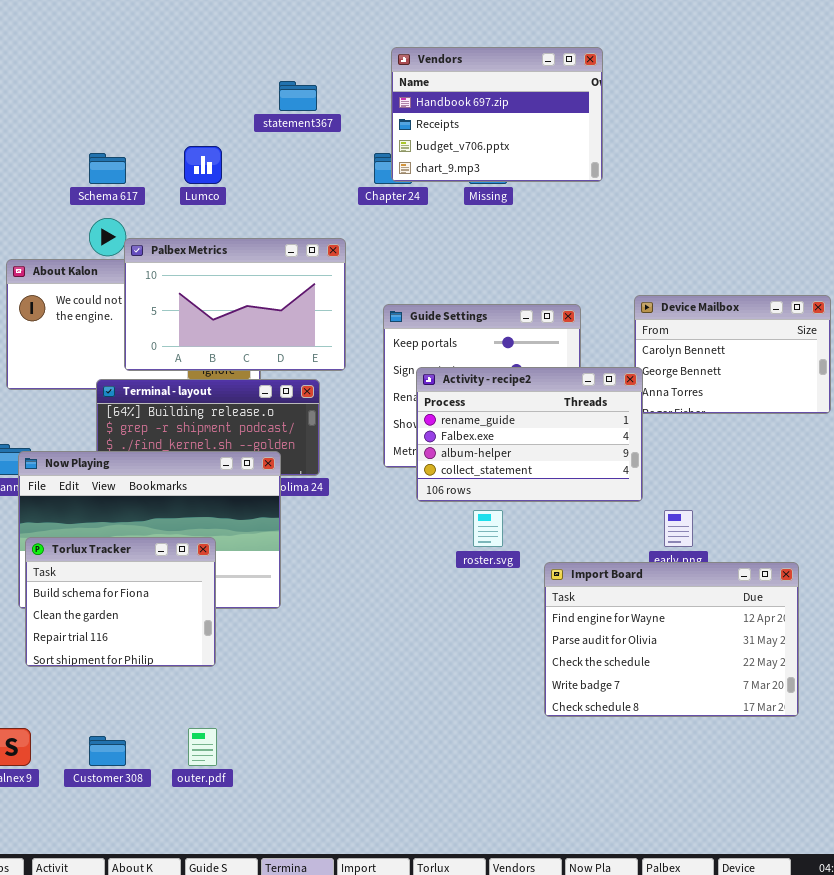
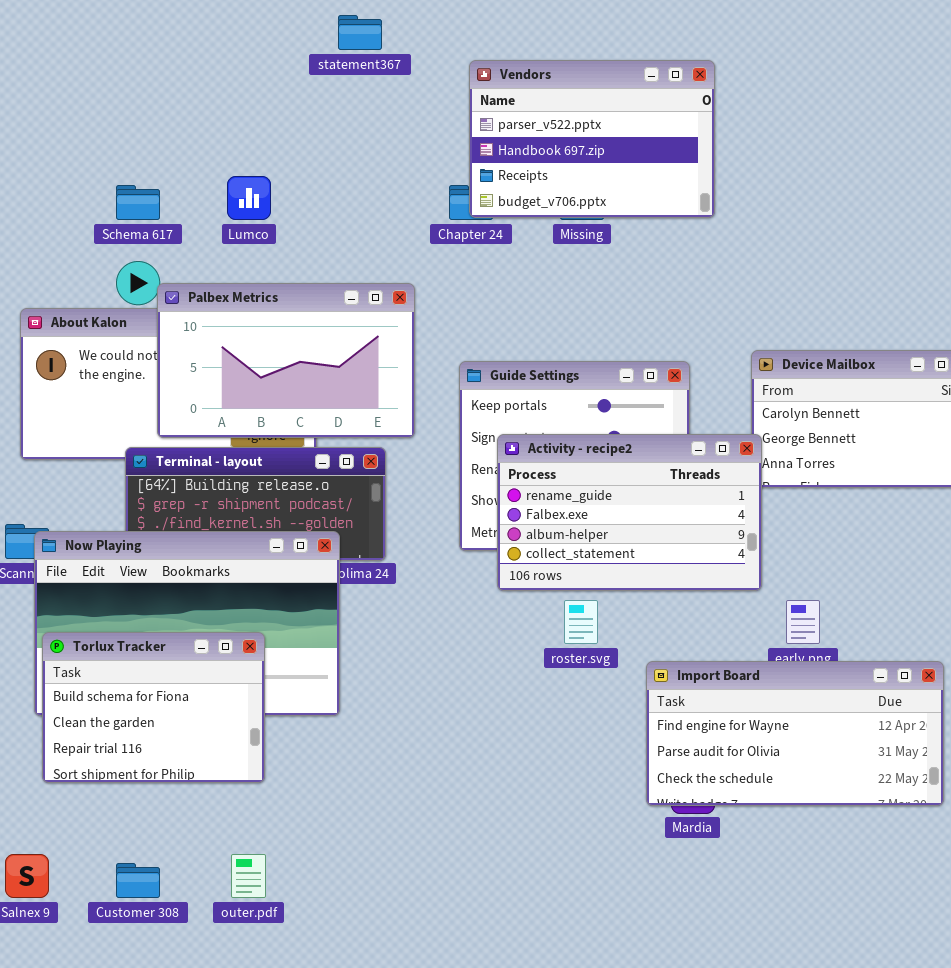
Vendors: [391,47,603,182] -> [469,60,715,218], scrolled up 1 row
statement367: [279,81,317,111] -> [338,15,382,50], moved
Import Board: [544,562,799,717] -> [646,661,944,806], resized

